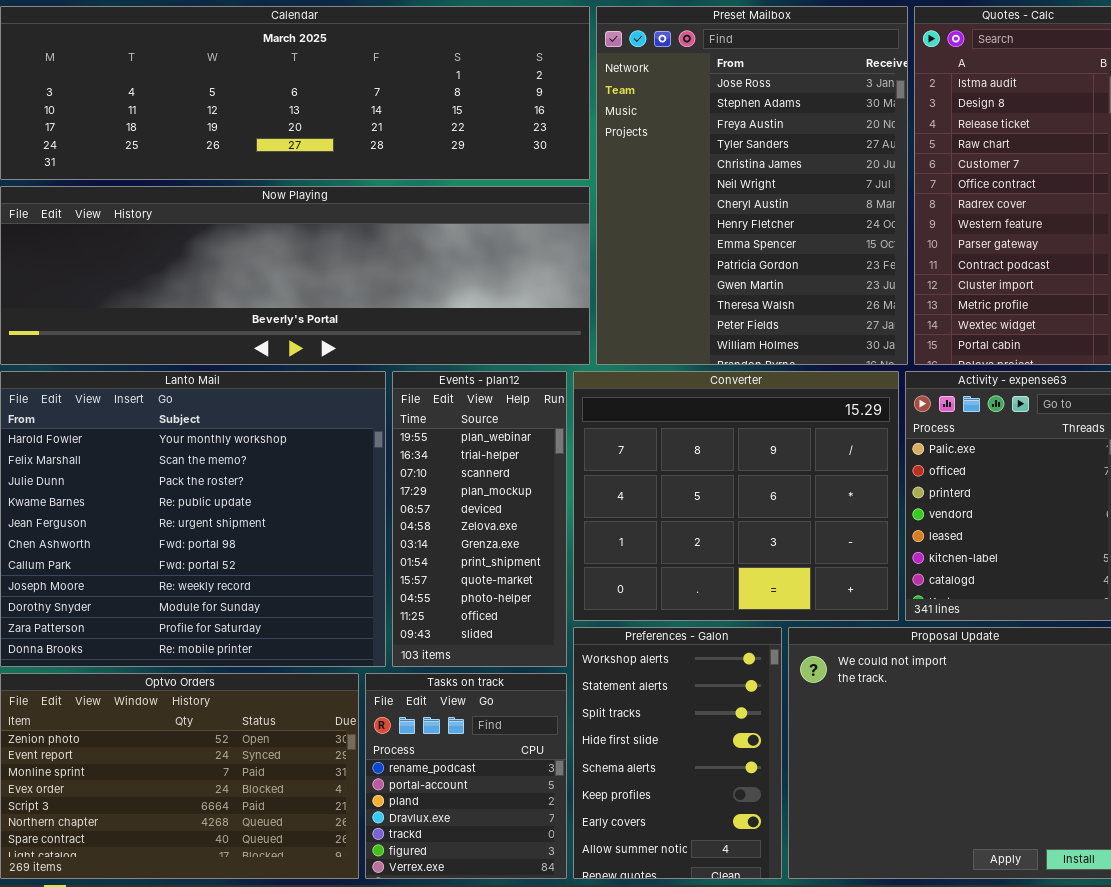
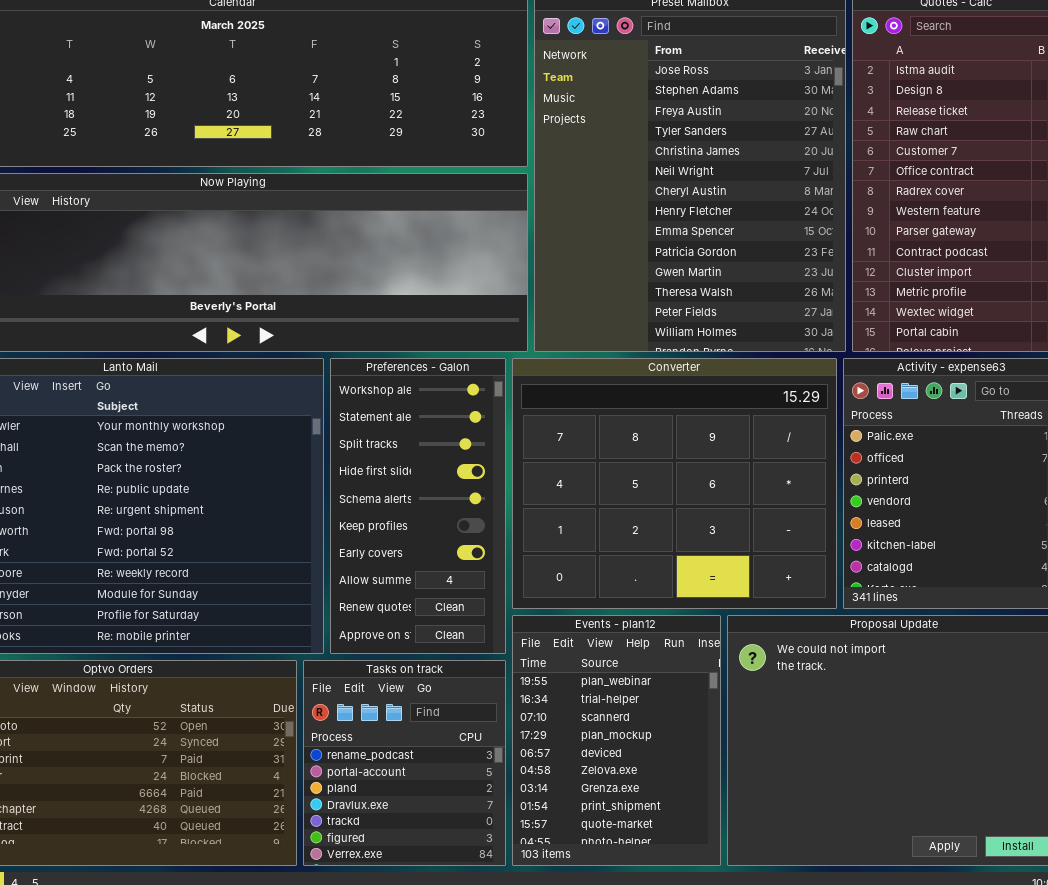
Events - plan12: [392,371,567,667] -> [512,615,721,866], moved, resized
Preferences - Galon: [573,627,782,879] -> [330,358,506,654], moved, resized

